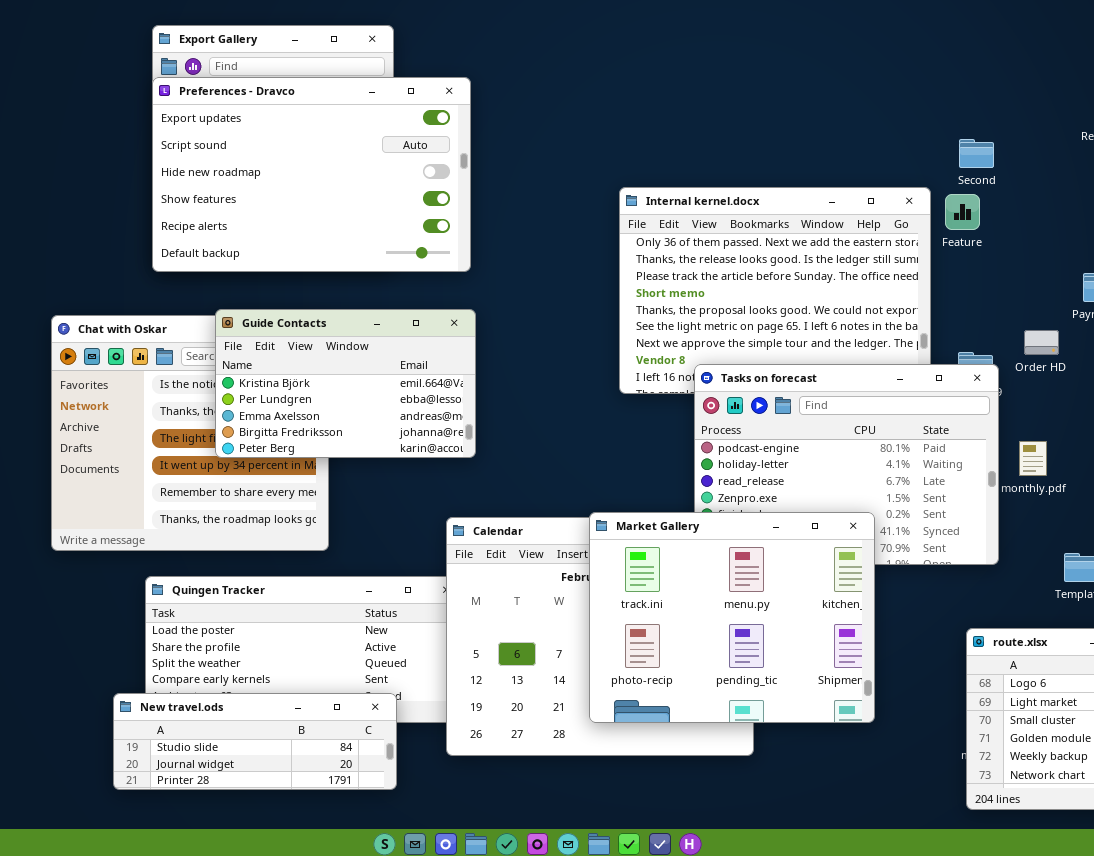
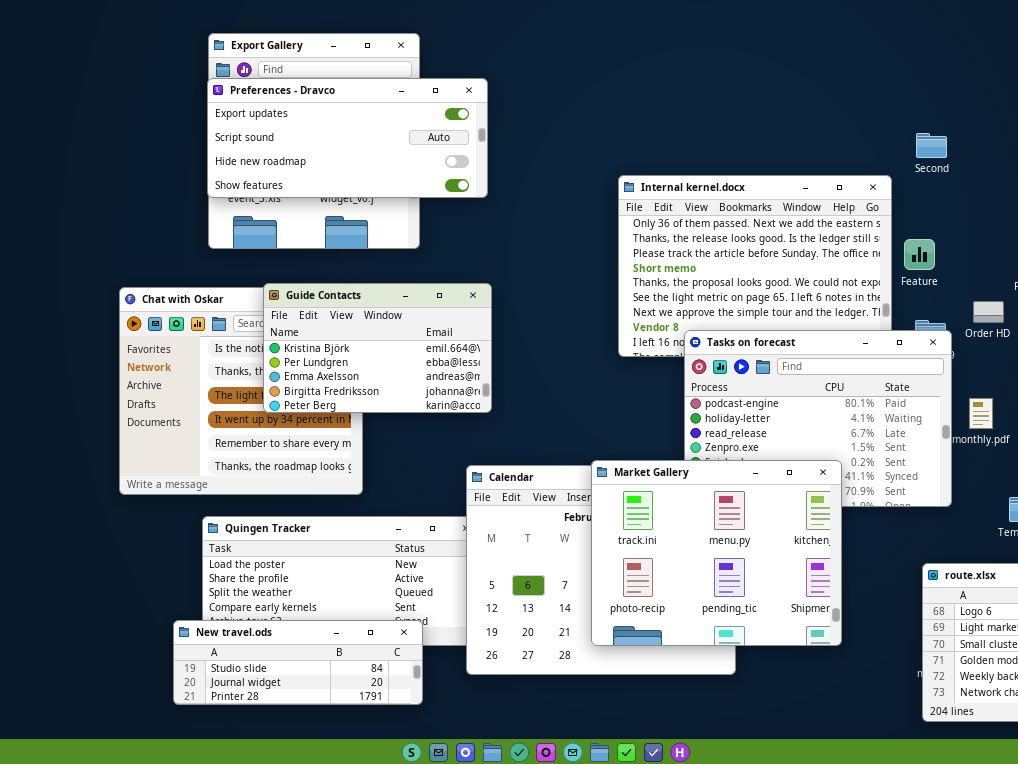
Preferences - Dravco: [152,77,471,272] -> [207,78,488,198], resized
Feature: [945,194,980,230] -> [904,239,935,270], moved

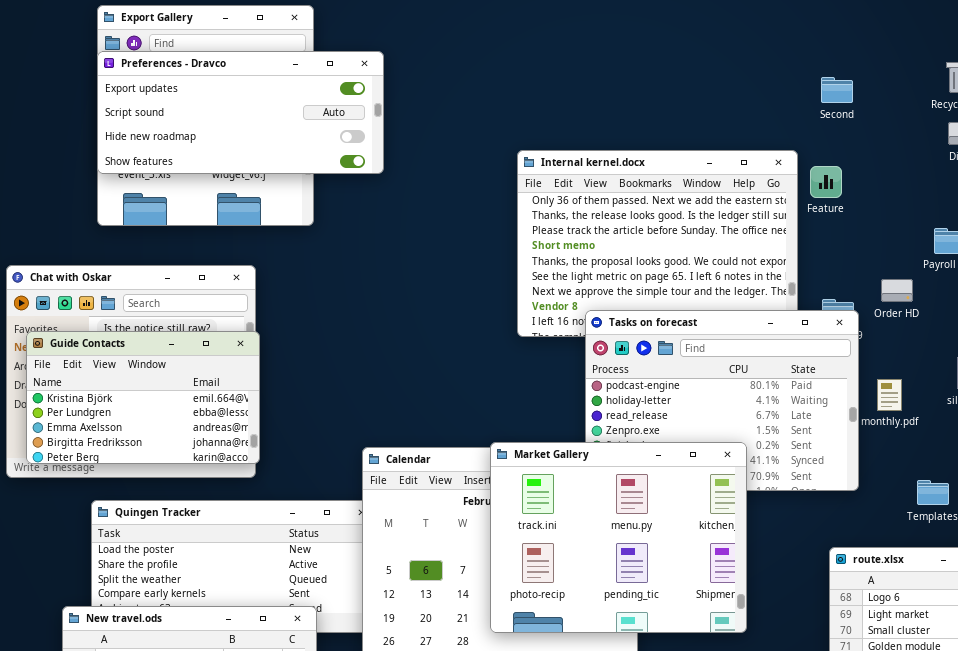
Second: [916,133,947,158] -> [821,77,853,103], moved
Feature: [904,239,935,270] -> [810,166,842,198], moved
Guide Contacts: [263,283,492,413] -> [26,331,260,464], moved

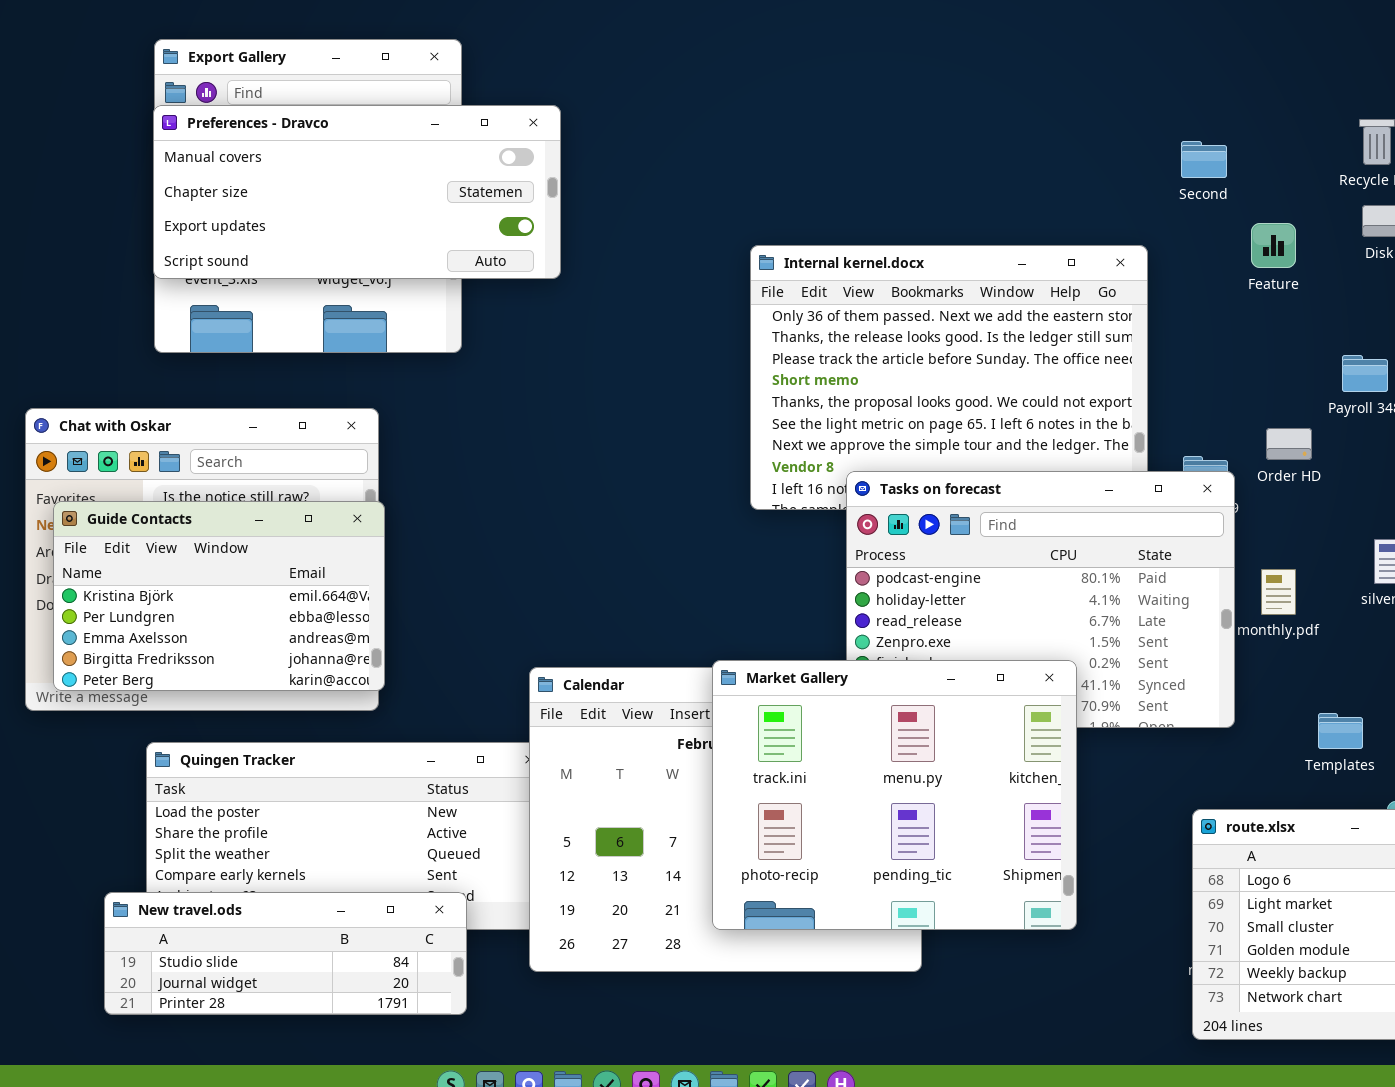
Preferences - Dravco: [97,51,384,174] -> [153,105,561,279], scrolled up 2 rows
Feature: [810,166,842,198] -> [1251,223,1296,268], moved

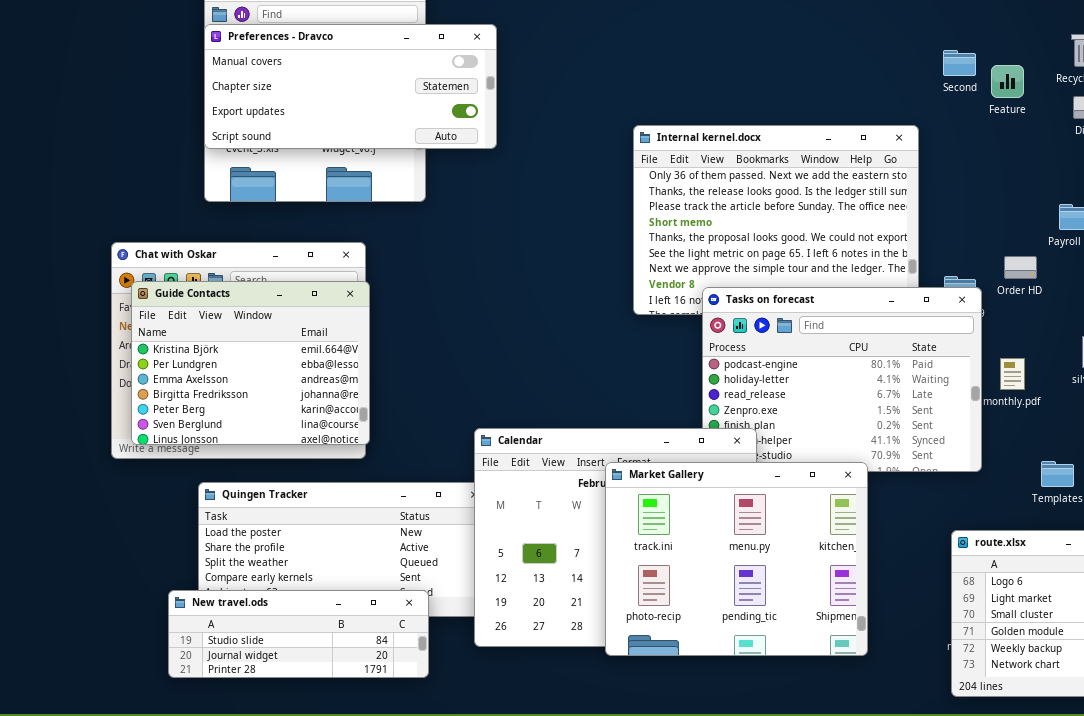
Feature: [1251,223,1296,268] -> [991,65,1024,98], moved
Guide Contacts: [53,501,385,691] -> [131,281,370,445], resized
Market Gallery: [712,660,1077,930] -> [605,462,868,656], moved

